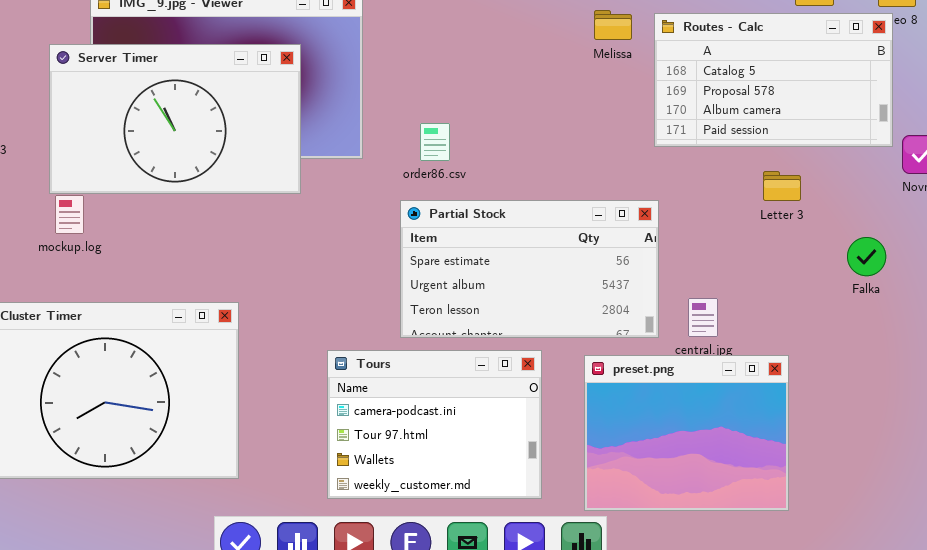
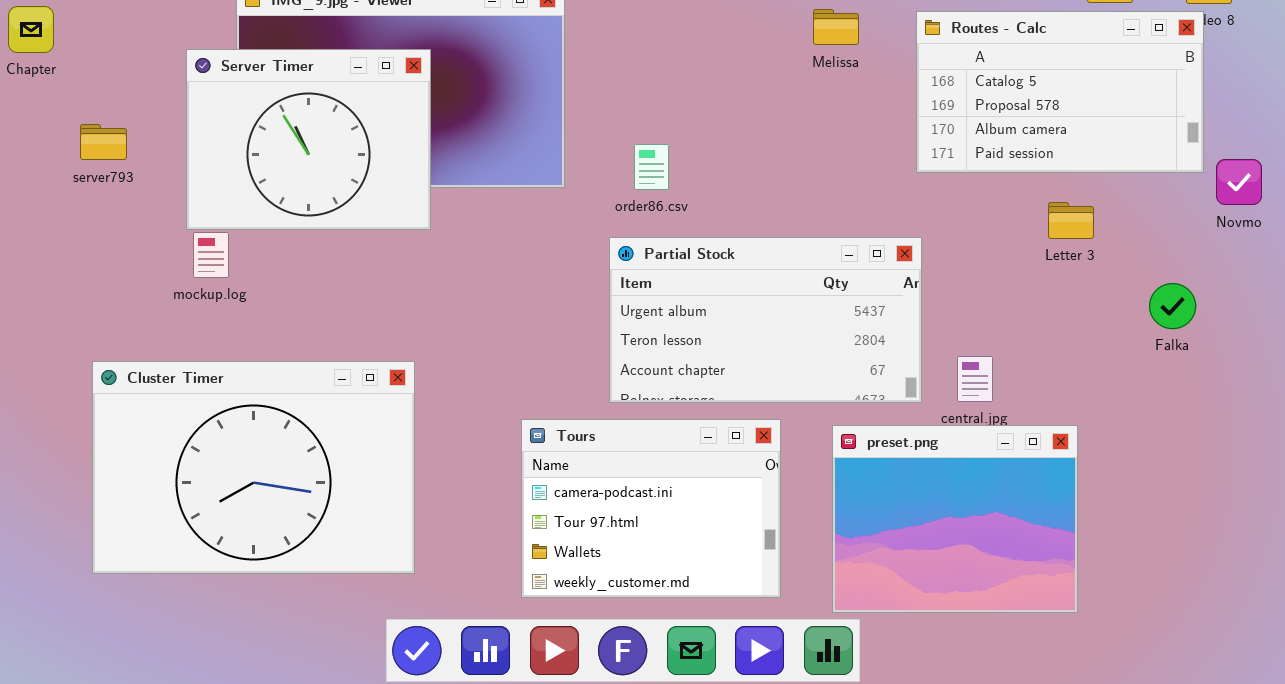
Melissa: [594,10,632,40] -> [813,9,859,45], moved
Server Timer: [49,44,301,194] -> [186,49,431,230], resized
Partial Stock: [400,200,659,338] -> [609,237,922,403], scrolled down 1 row

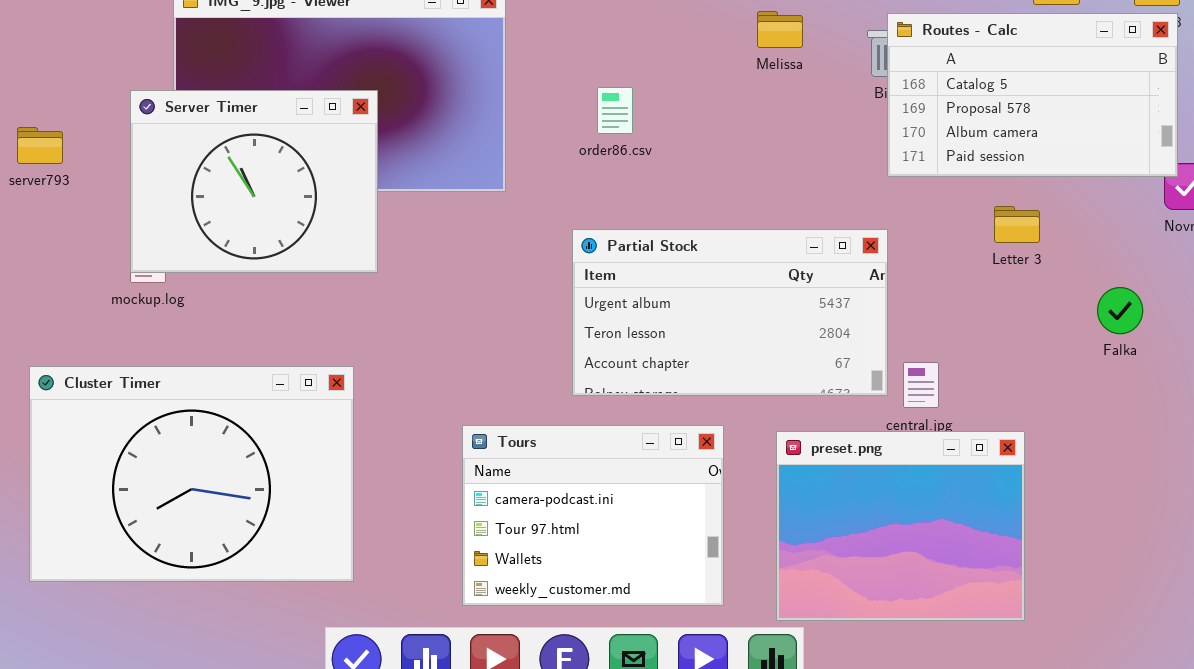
Routes - Calc: [916,11,1204,173] -> [887,13,1178,177], moved
Server Timer: [186,49,431,230] -> [130,90,378,273], moved
order86.csv: [634,144,669,190] -> [597,87,633,134], moved
Partial Stock: [609,237,922,403] -> [572,229,888,396], moved

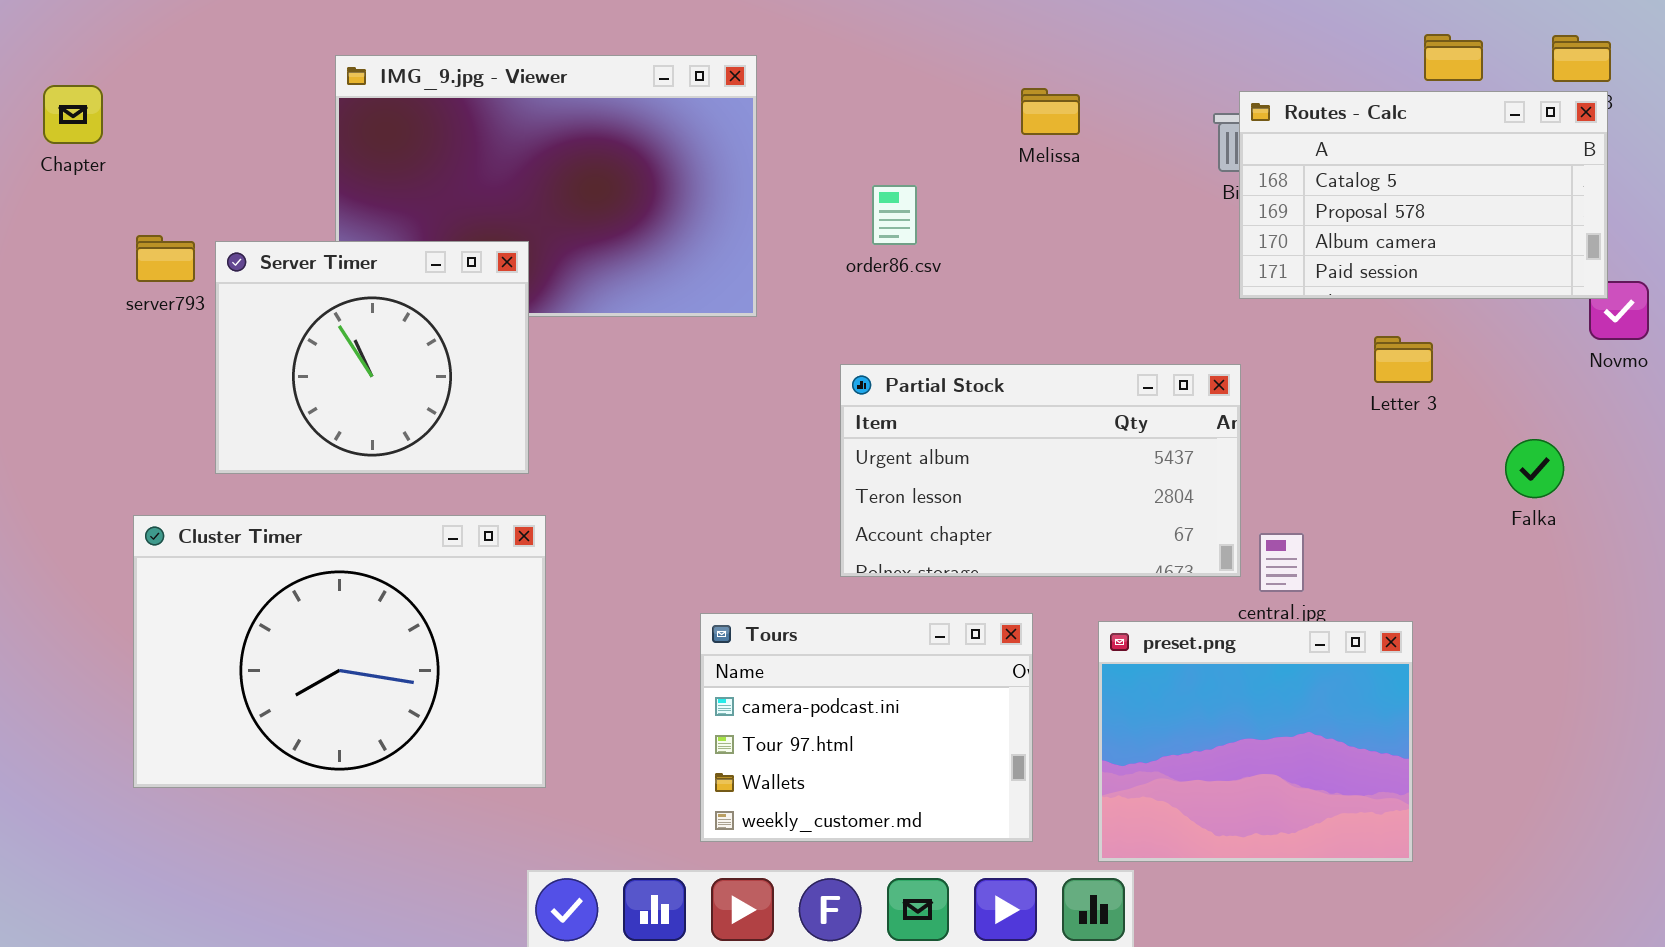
Melissa: [757,11,803,48] -> [1021,88,1080,135], moved
Server Timer: [130,90,378,273] -> [215,241,529,474], moved
Cluster Timer: [29,366,354,582] -> [133,515,546,788], moved

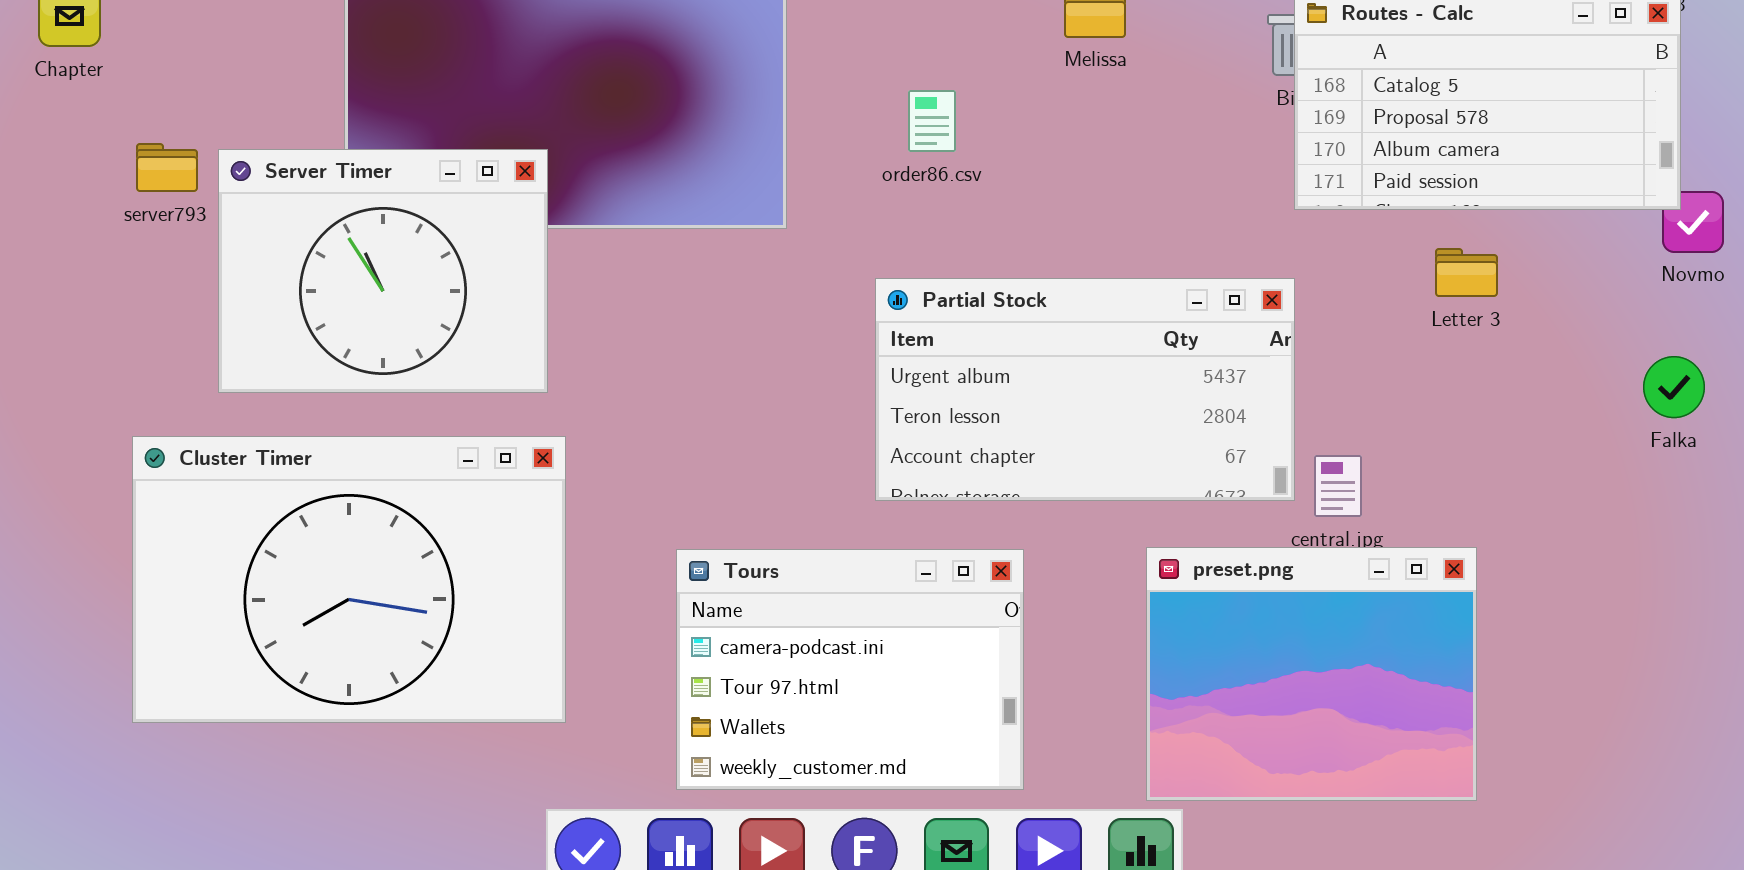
Falka: [1505,439,1564,498] -> [1643,356,1705,418], moved
Tours: [700,613,1033,842] -> [676,549,1024,790], moved

